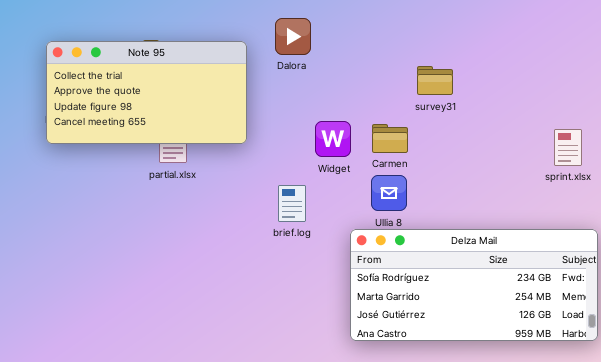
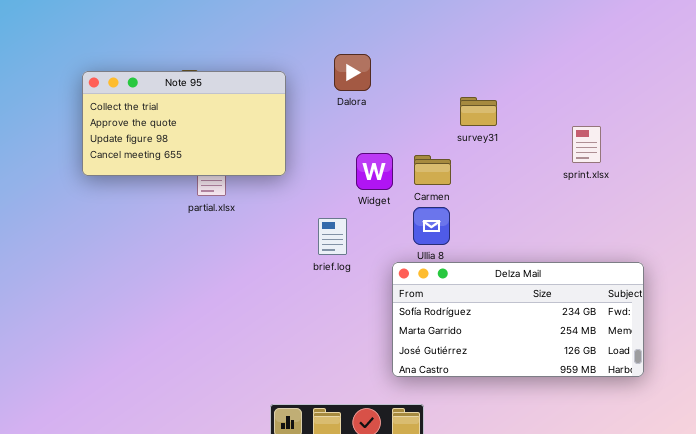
Dalora: [275,18,311,55] -> [334,54,371,91], moved
sprint.xlsx: [554,129,582,166] -> [572,126,601,163], moved

